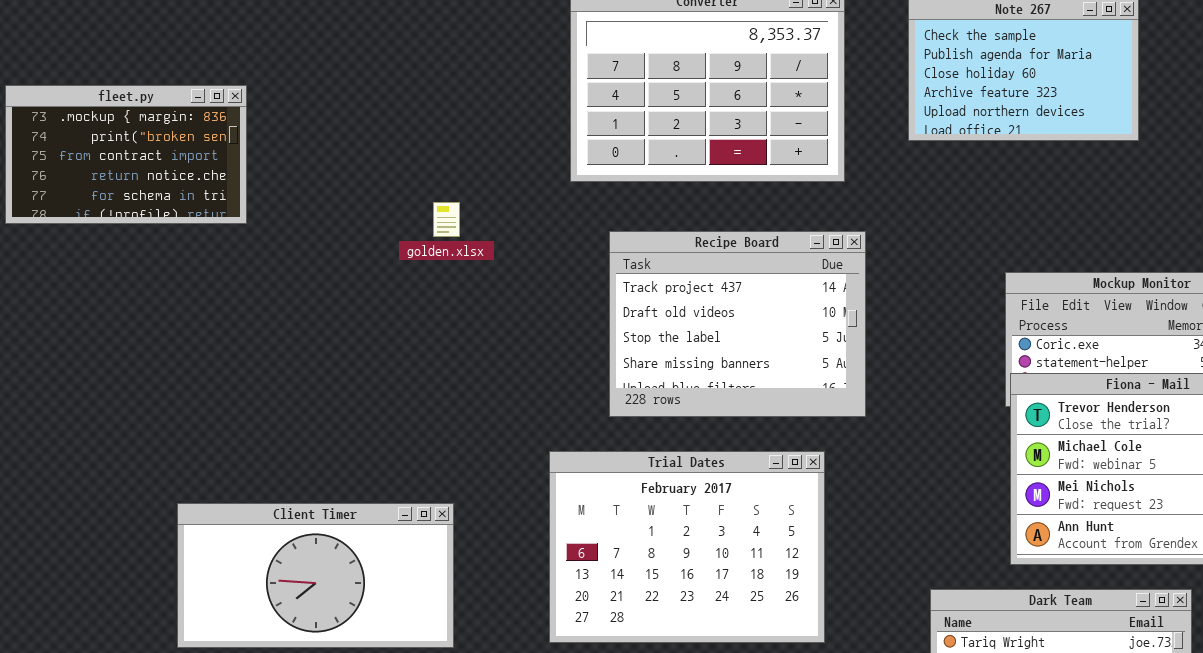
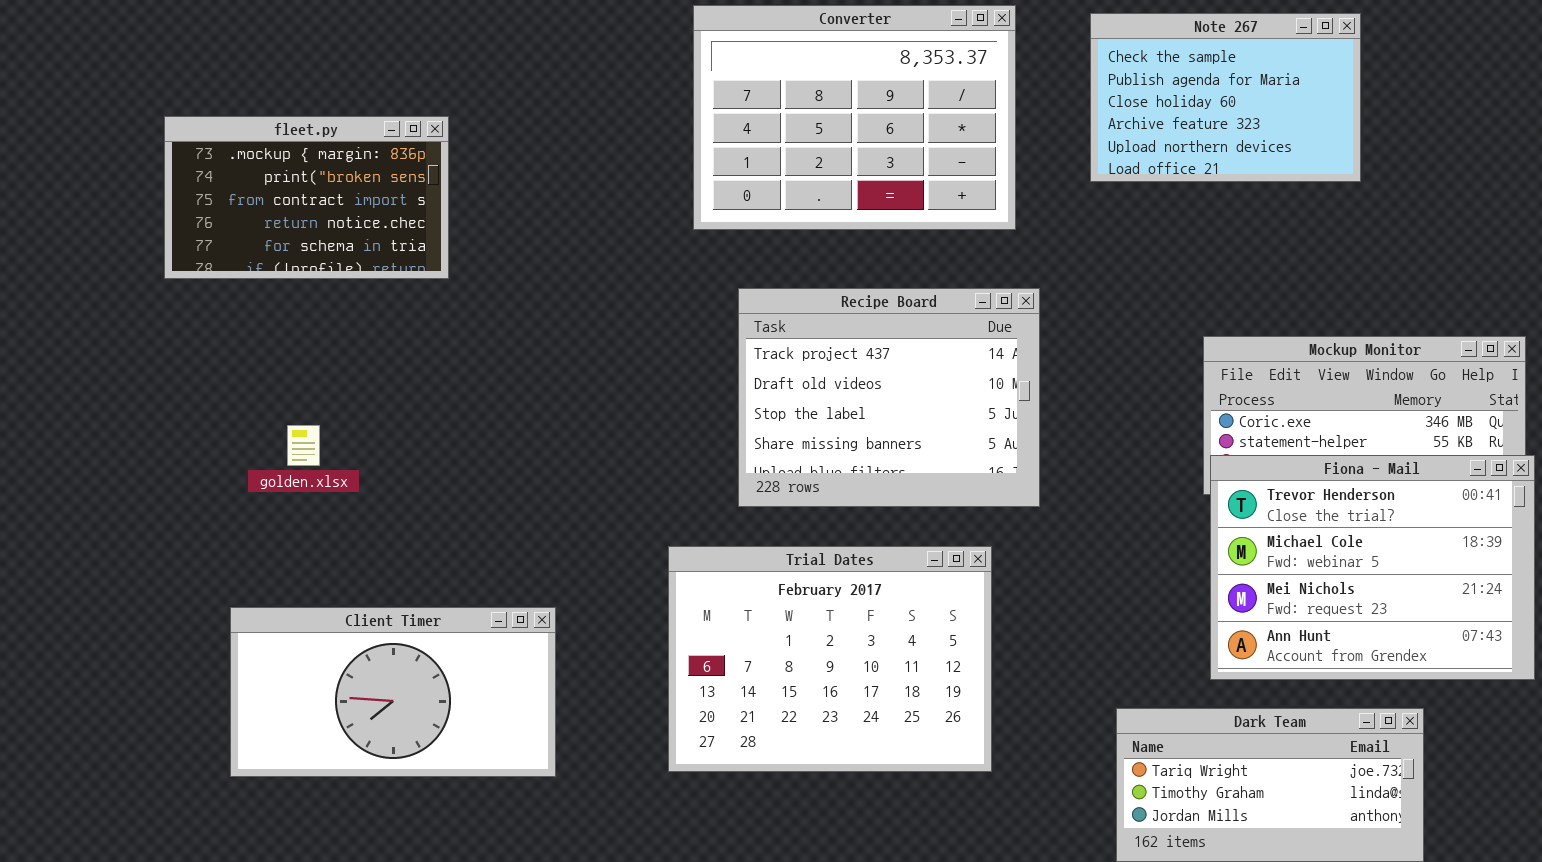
fleet.py: [5,85,247,224] -> [164,116,449,279], moved
golden.xlsx: [433,202,460,237] -> [287,425,320,466], moved

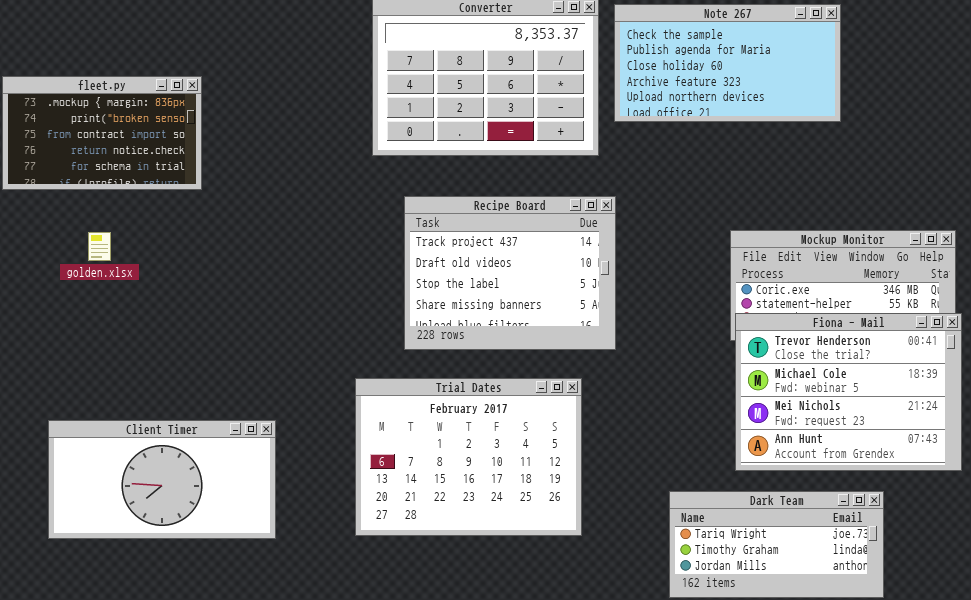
Note 267: [1090,13,1361,182] -> [614,4,841,122], resized
golden.xlsx: [287,425,320,466] -> [88,232,111,261], moved

